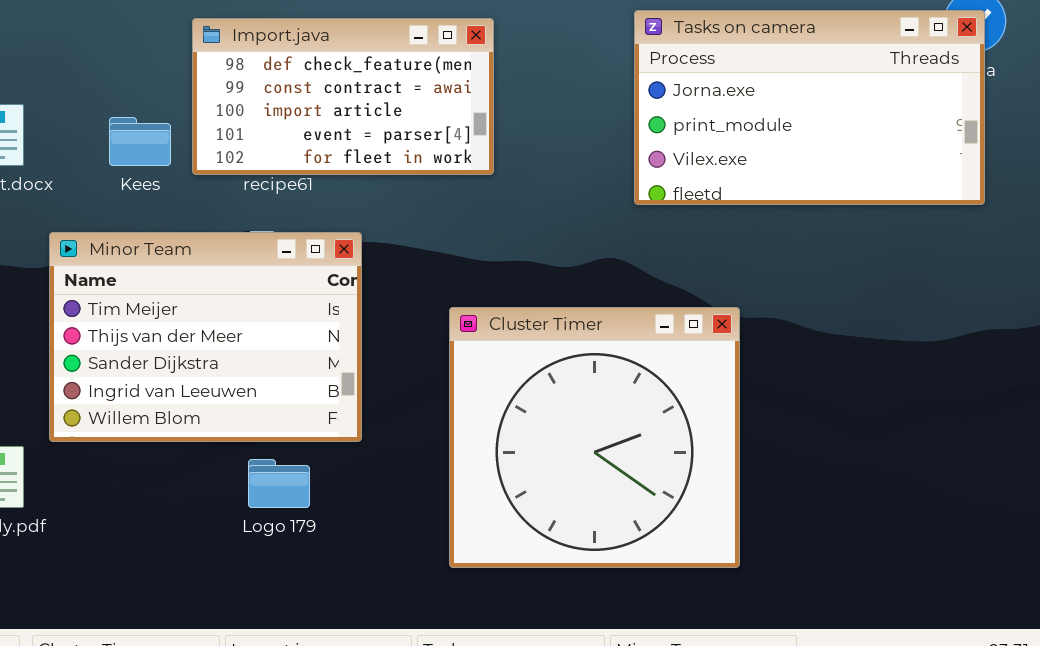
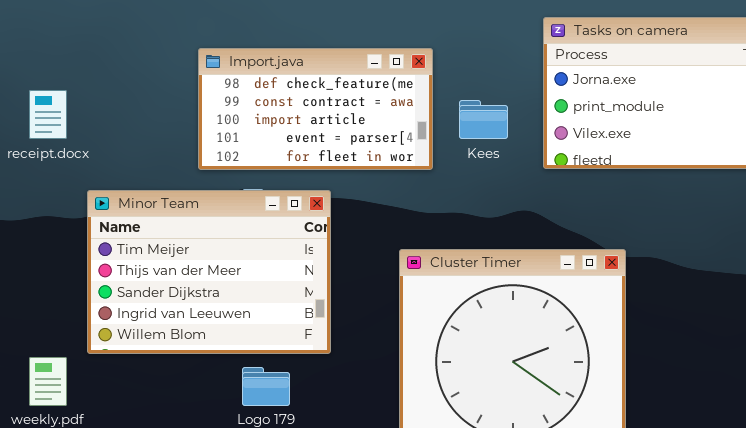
Import.java: [192,18,494,175] -> [198,48,433,170], moved
Kees: [109,117,171,166] -> [459,100,508,139], moved

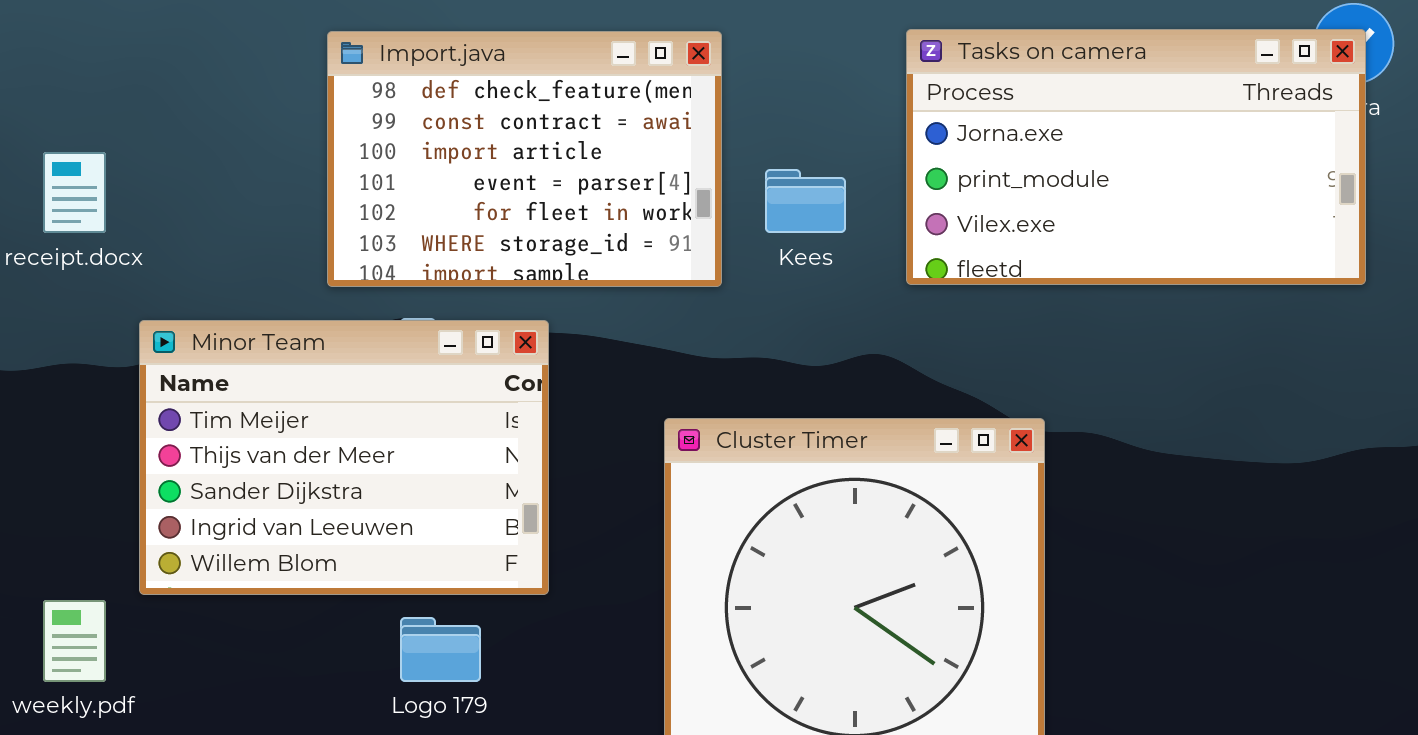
Import.java: [198,48,433,170] -> [327,31,722,287], resized

